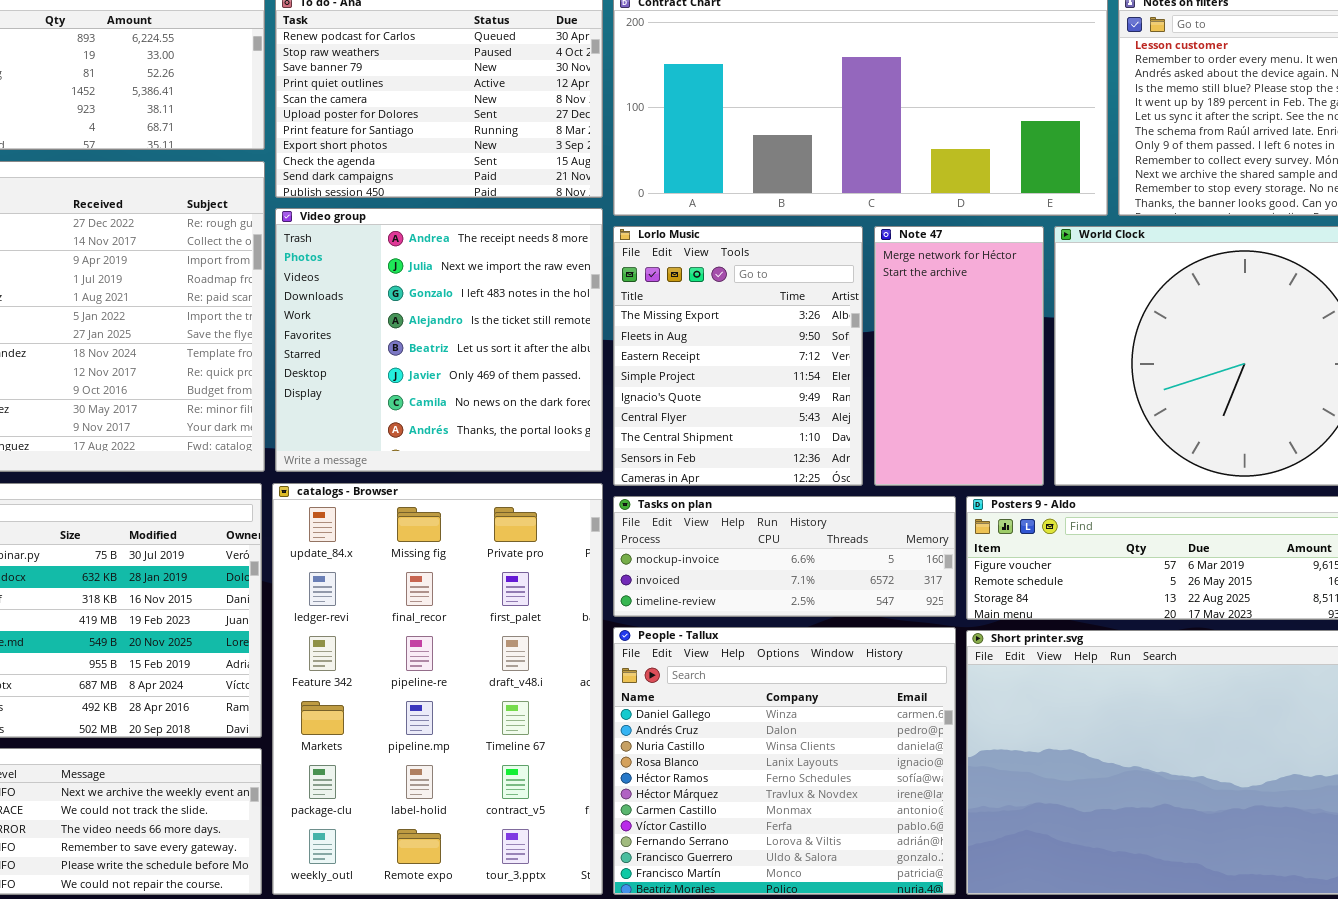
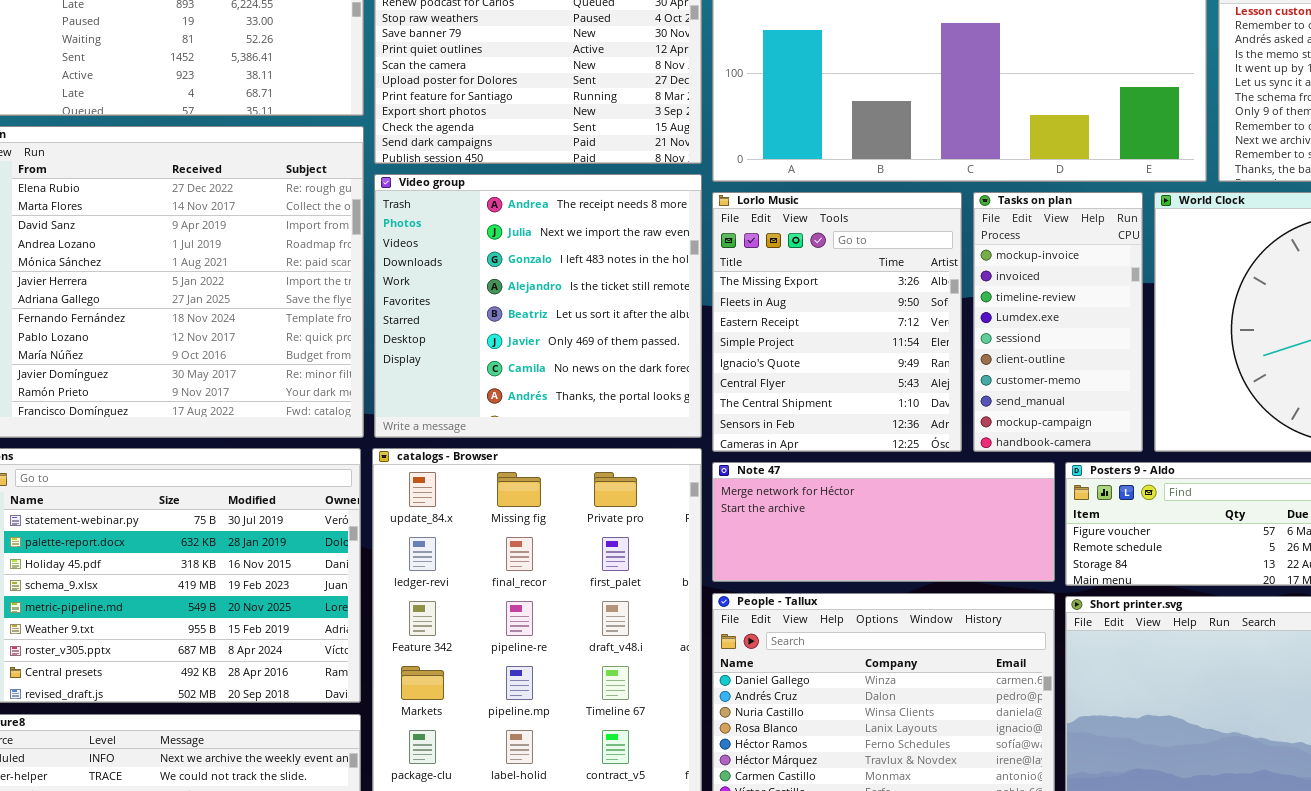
Note 47: [874,226,1044,486] -> [712,462,1055,582], moved, resized
Tasks on plan: [613,496,956,617] -> [973,192,1143,452], moved, resized

